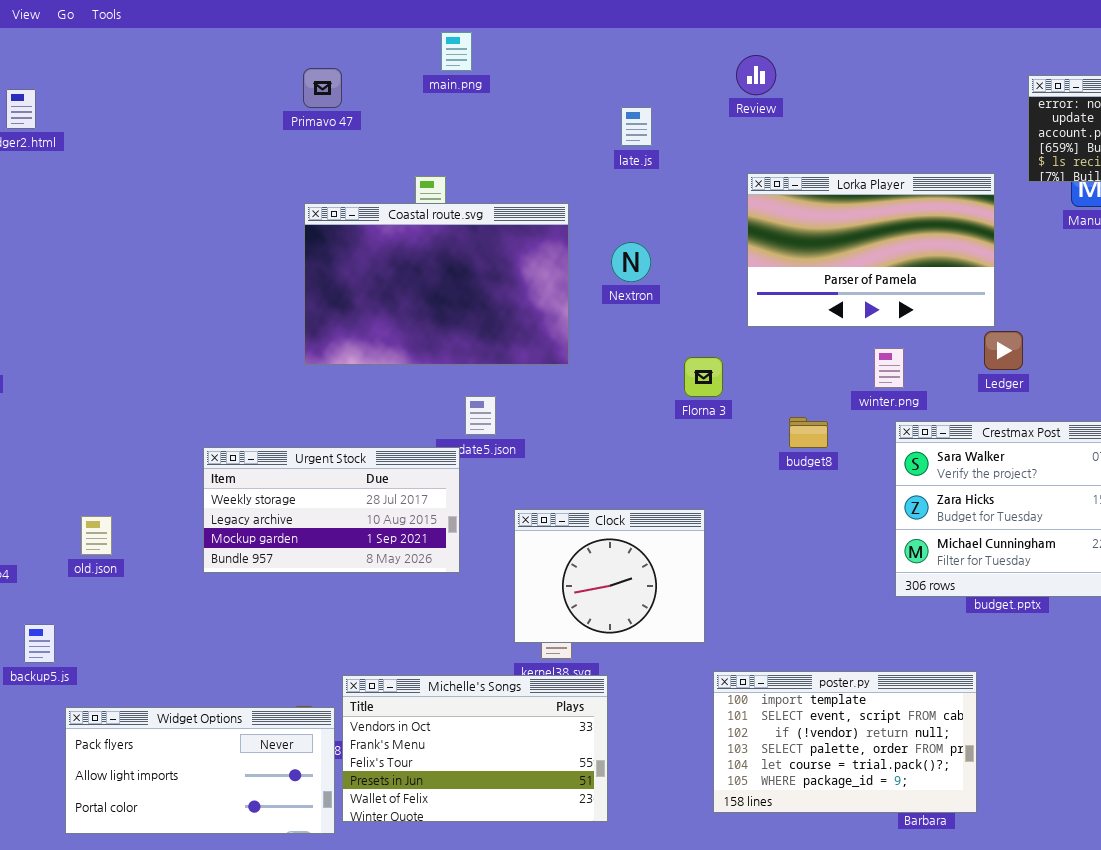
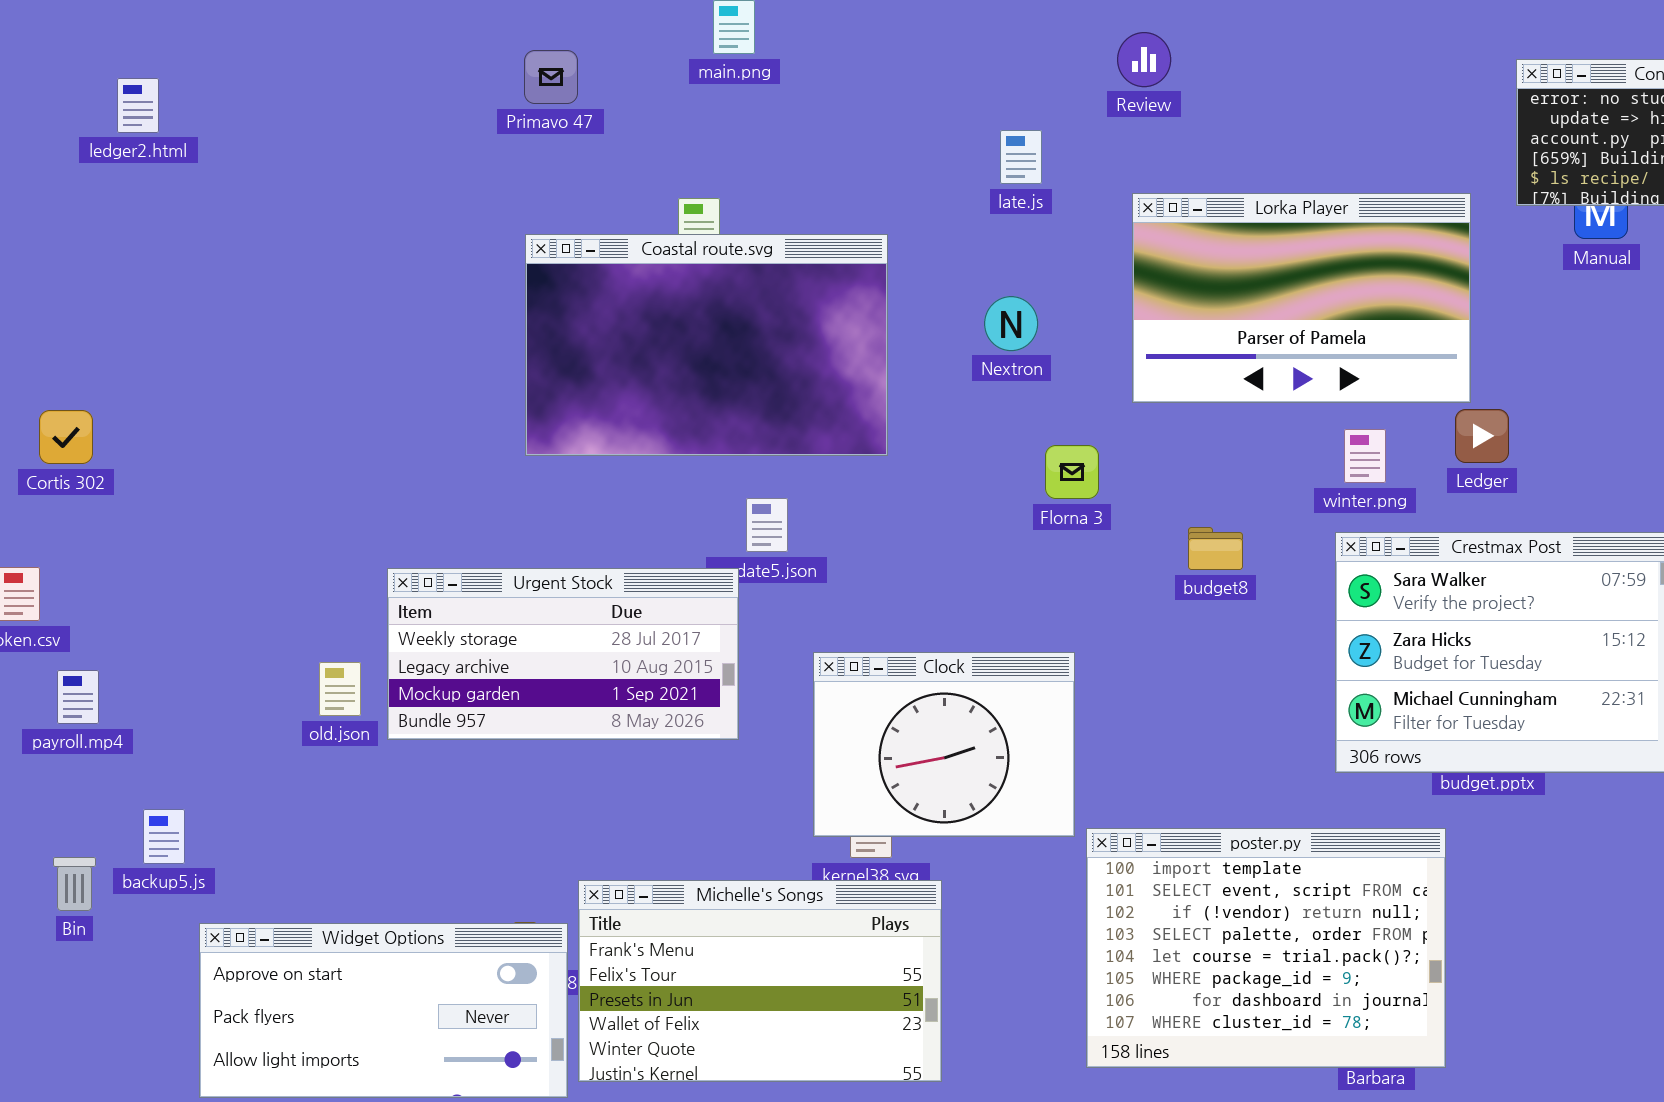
late.js: [621,107,652,146] -> [1000,130,1042,184], moved
Nextron: [611,242,651,282] -> [984,296,1038,351], moved
winter.png: [874,348,904,388] -> [1344,429,1386,483], moved
old.json: [81,516,112,555] -> [319,662,361,716], moved
poster.py: [713,671,977,813] -> [1086,828,1446,1068], resized
Michelle's Songs: [342,675,608,822] -> [578,880,942,1082], scrolled down 1 row
Widget Options: [65,707,335,834] -> [199,923,568,1098], scrolled up 1 row

